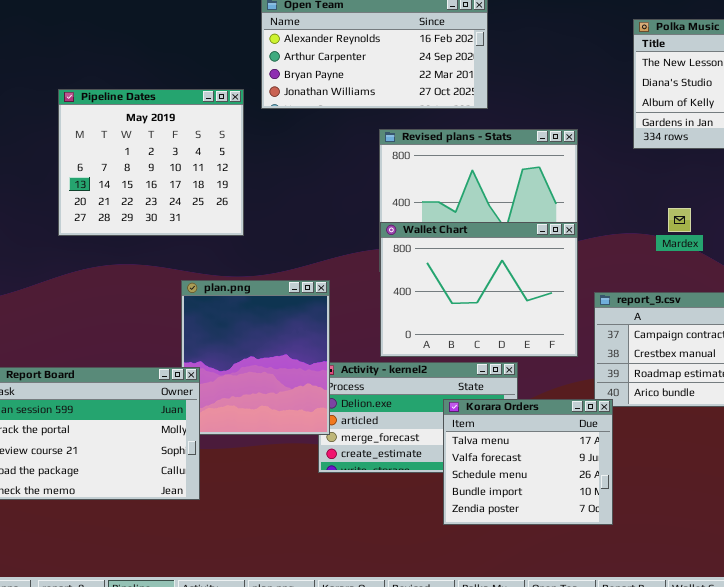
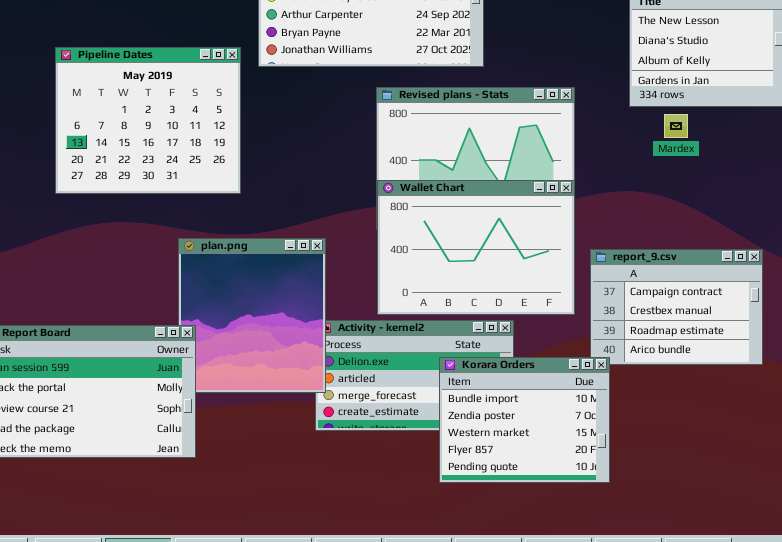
Mardex: [668,208,691,232] -> [664,114,688,138], moved
Korara Orders: [443,399,613,525] -> [439,357,610,483], scrolled down 3 rows

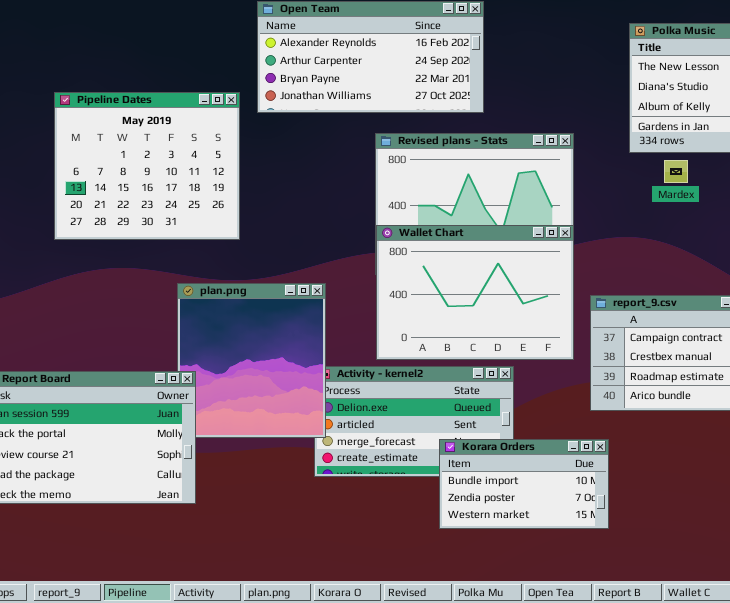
Korara Orders: [439,357,610,483] -> [439,439,609,529], resized

